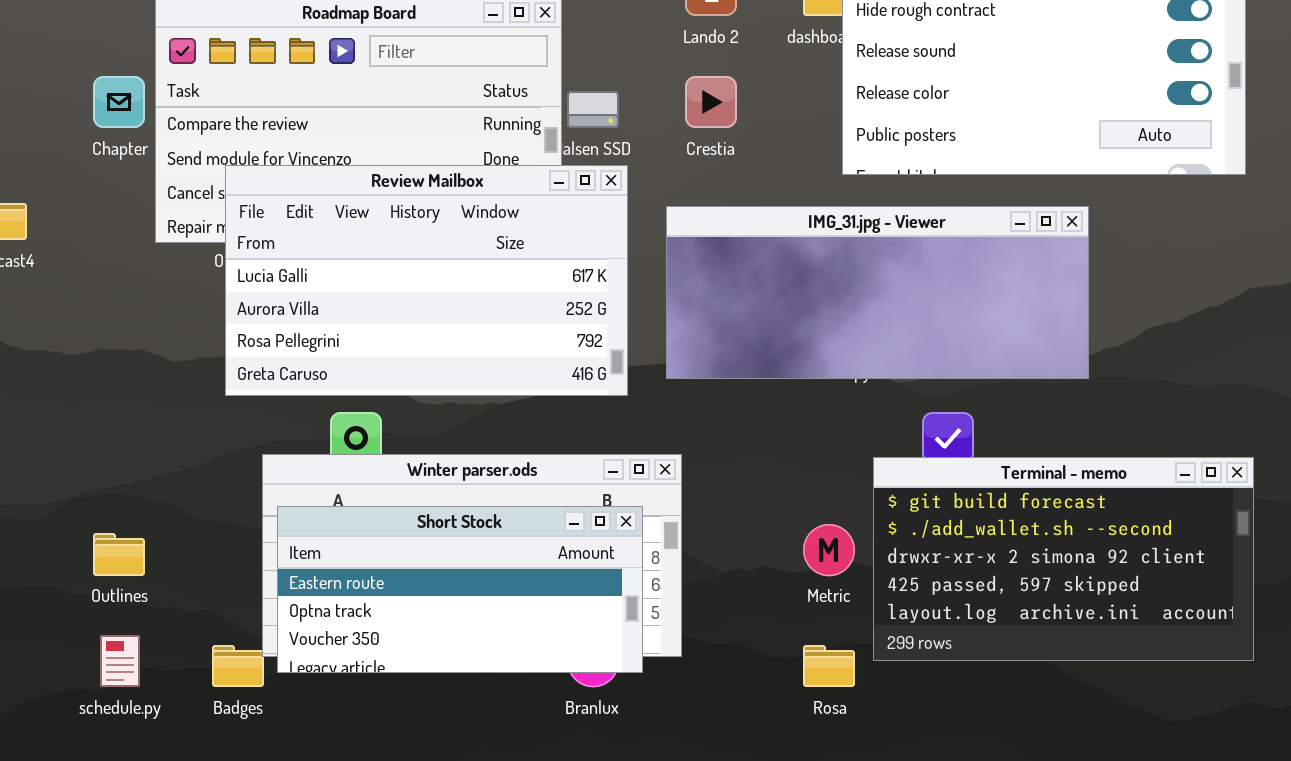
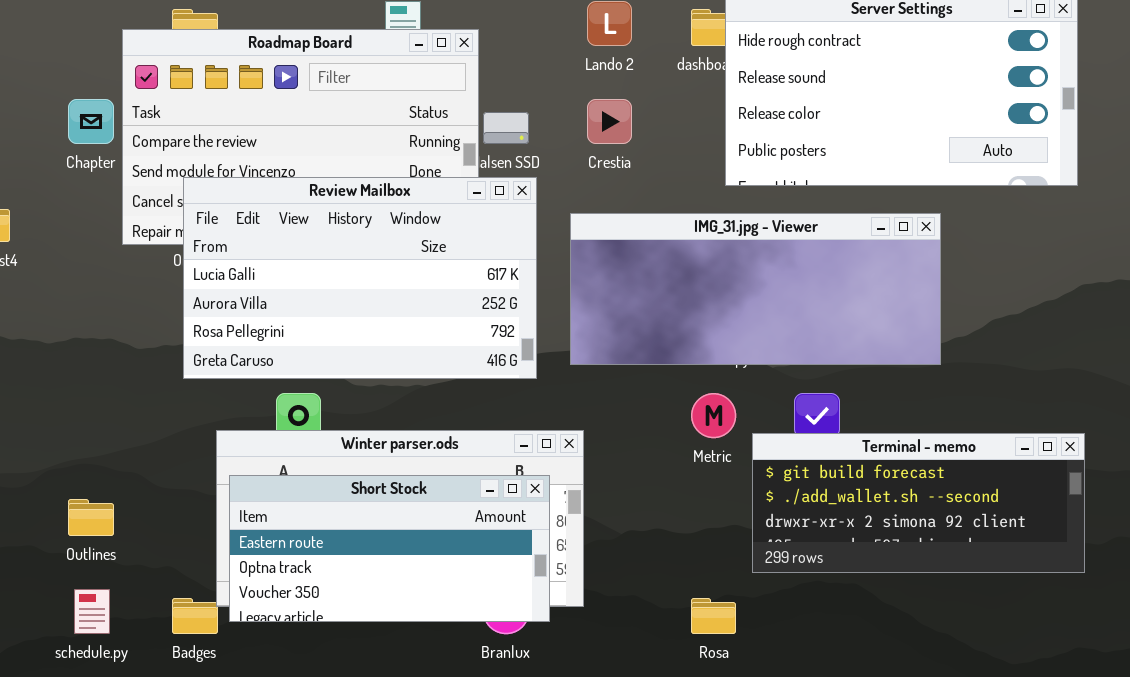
Terminal - memo: [873,457,1254,661] -> [752,433,1085,573], resized
Metric: [803,524,855,576] -> [691,393,736,438], moved

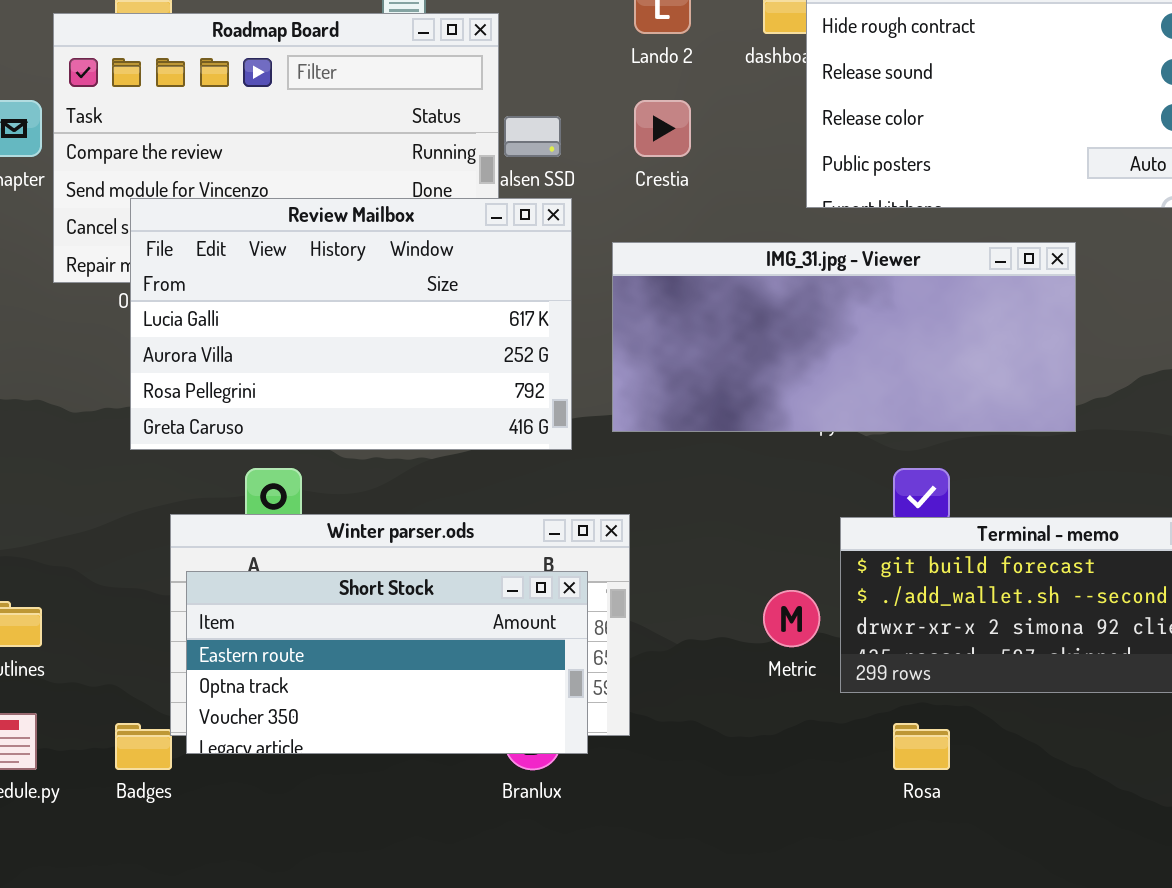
Metric: [691,393,736,438] -> [763,590,820,647], moved
Rosa: [691,598,736,634] -> [893,723,950,770], moved

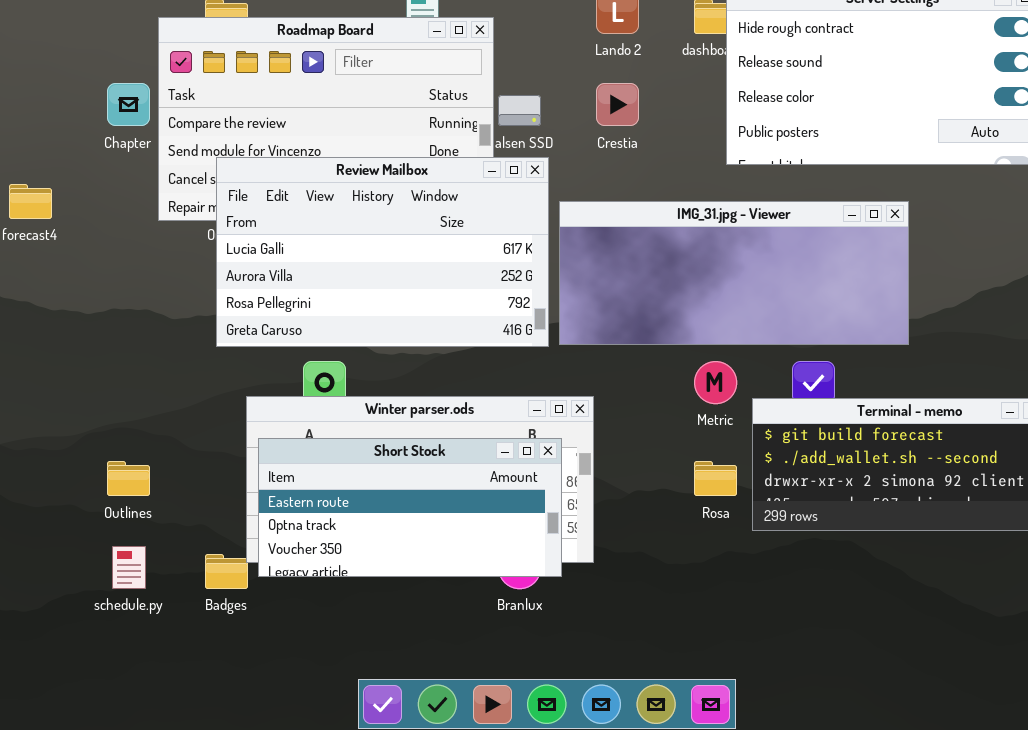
IMG_31.jpg - Viewer: [612,242,1076,432] -> [559,201,909,345], moved
Metric: [763,590,820,647] -> [694,361,737,404], moved
Rosa: [893,723,950,770] -> [694,461,737,496], moved

